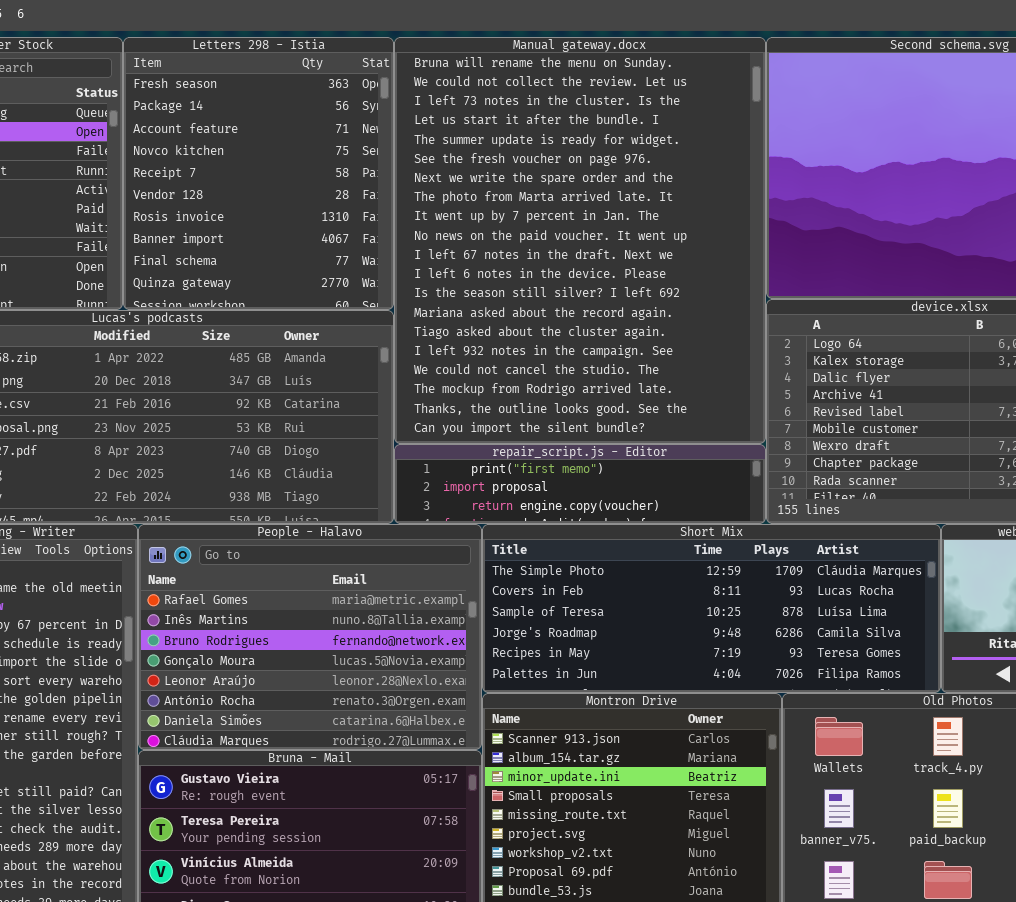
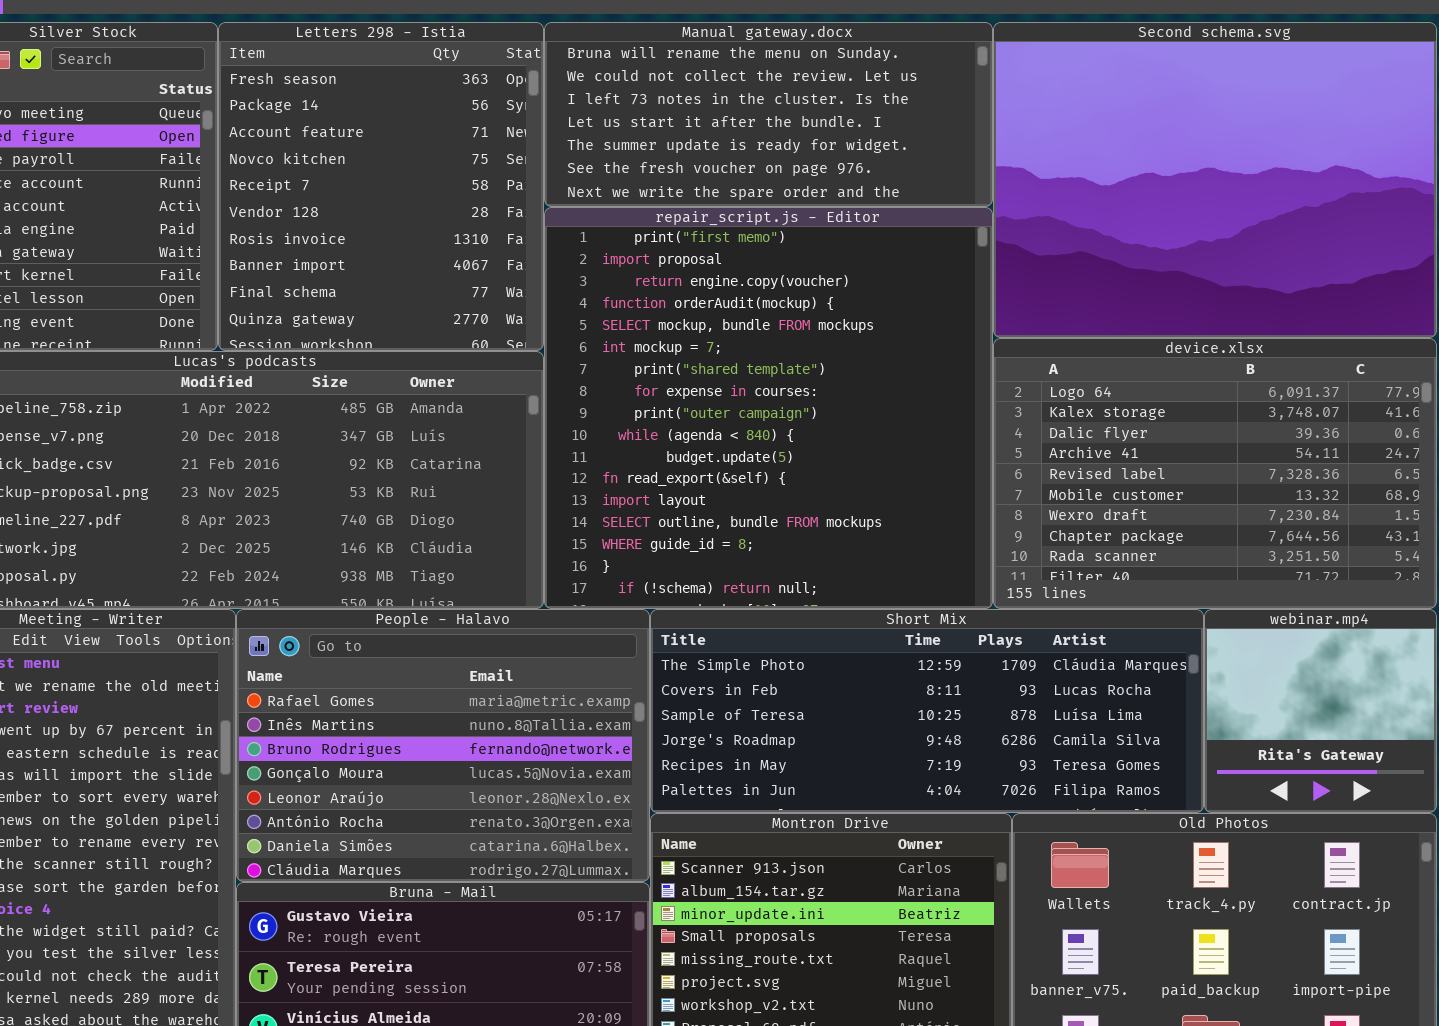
Manual gateway.docx: [394,37,766,444] -> [544,22,993,207], resized
repair_script.js - Editor: [394,444,766,524] -> [544,207,993,609], resized

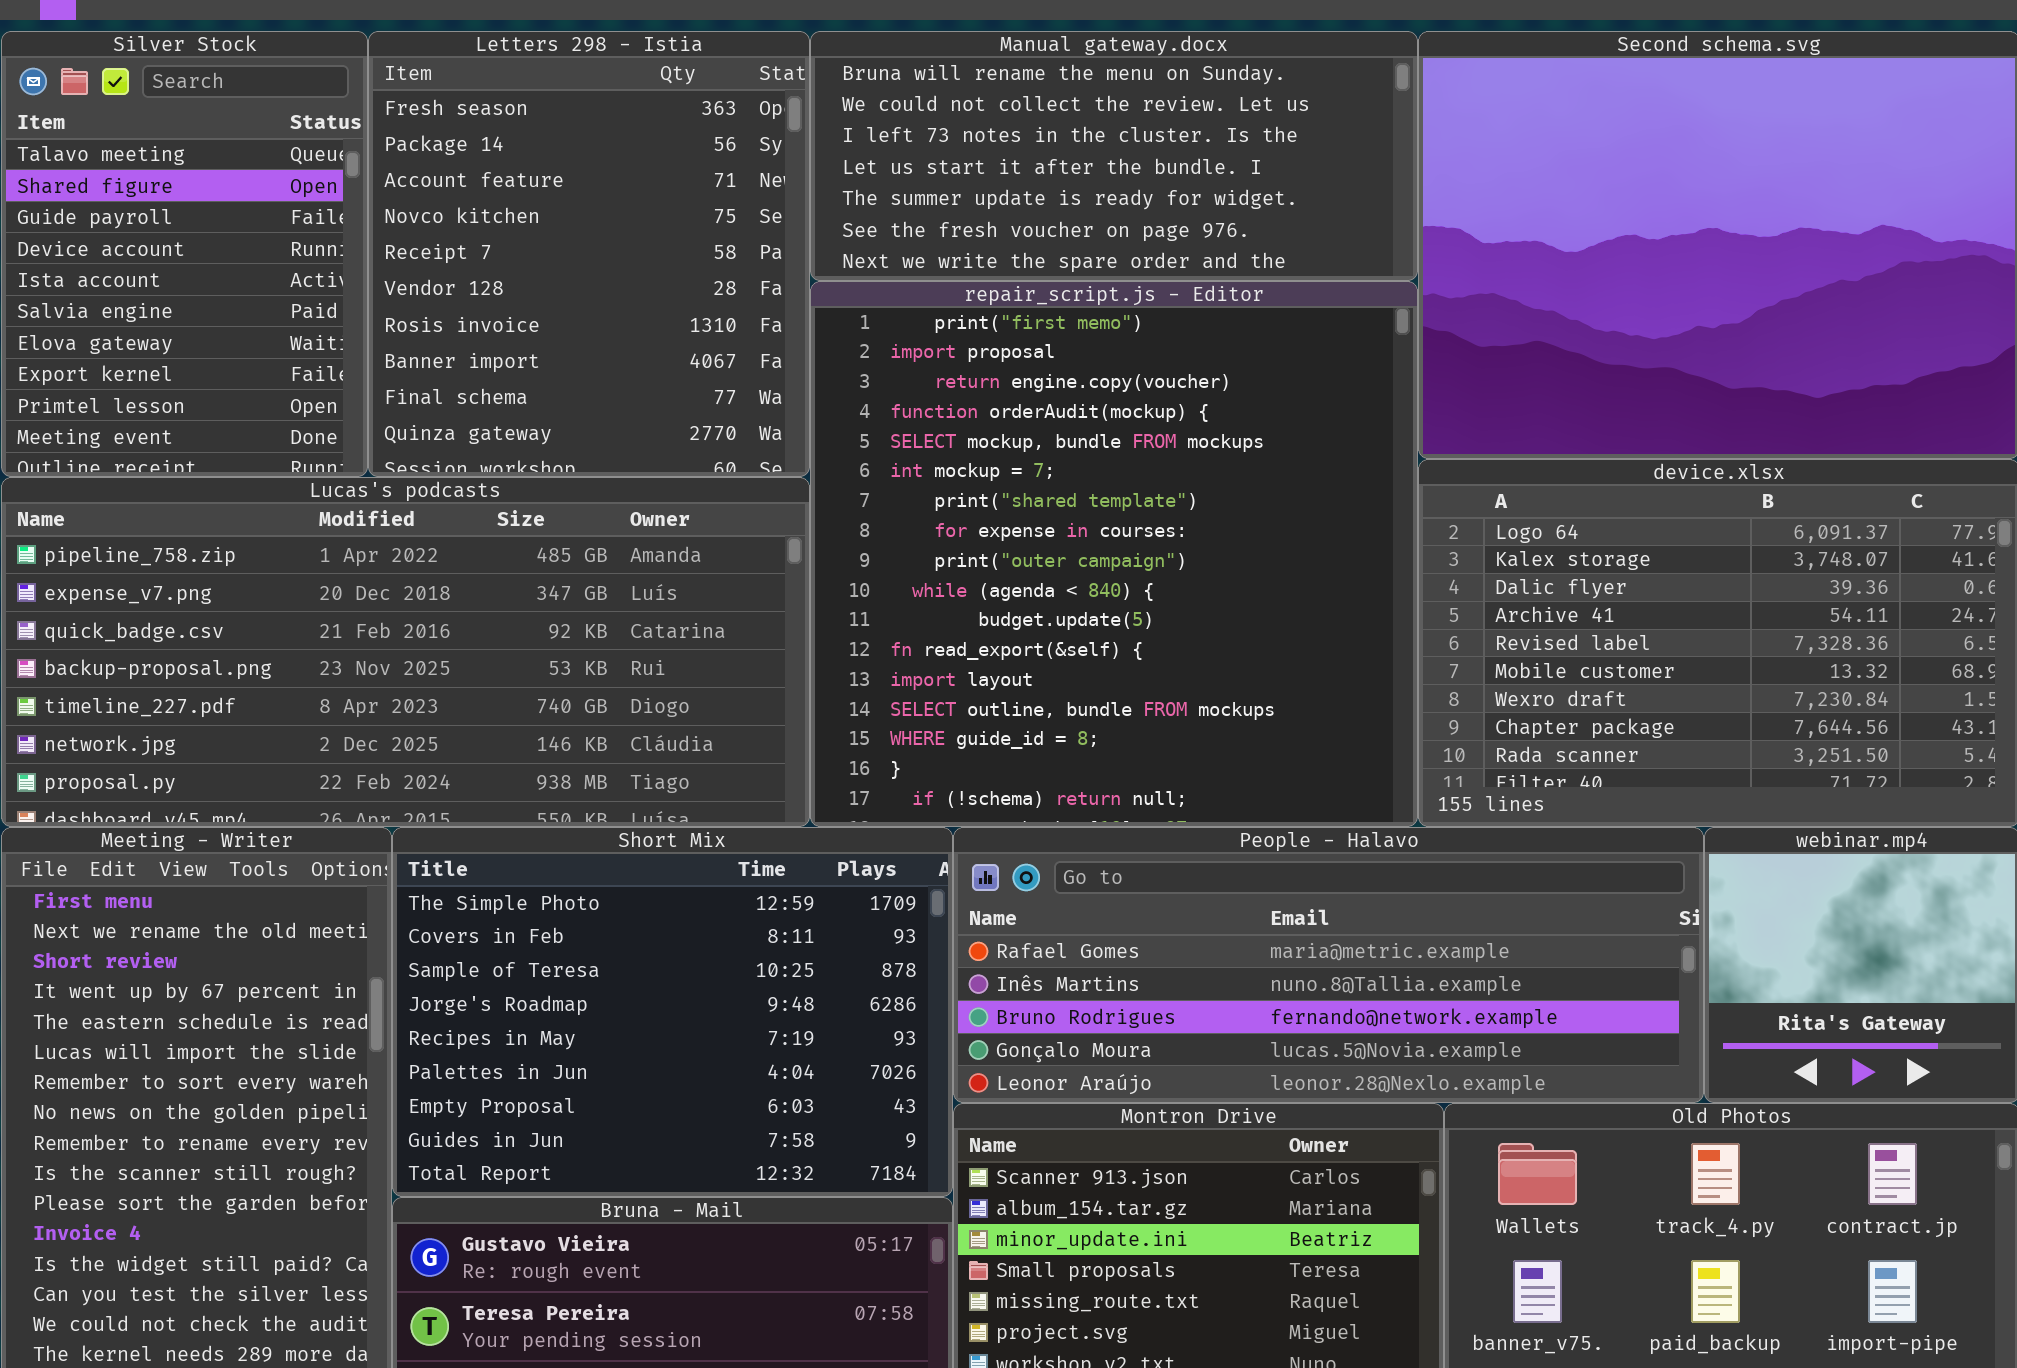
People - Halavo: [236,609,650,882] -> [953,827,1704,1103], moved, resized
Short Mix: [650,609,1204,813] -> [392,827,953,1197], moved, resized

